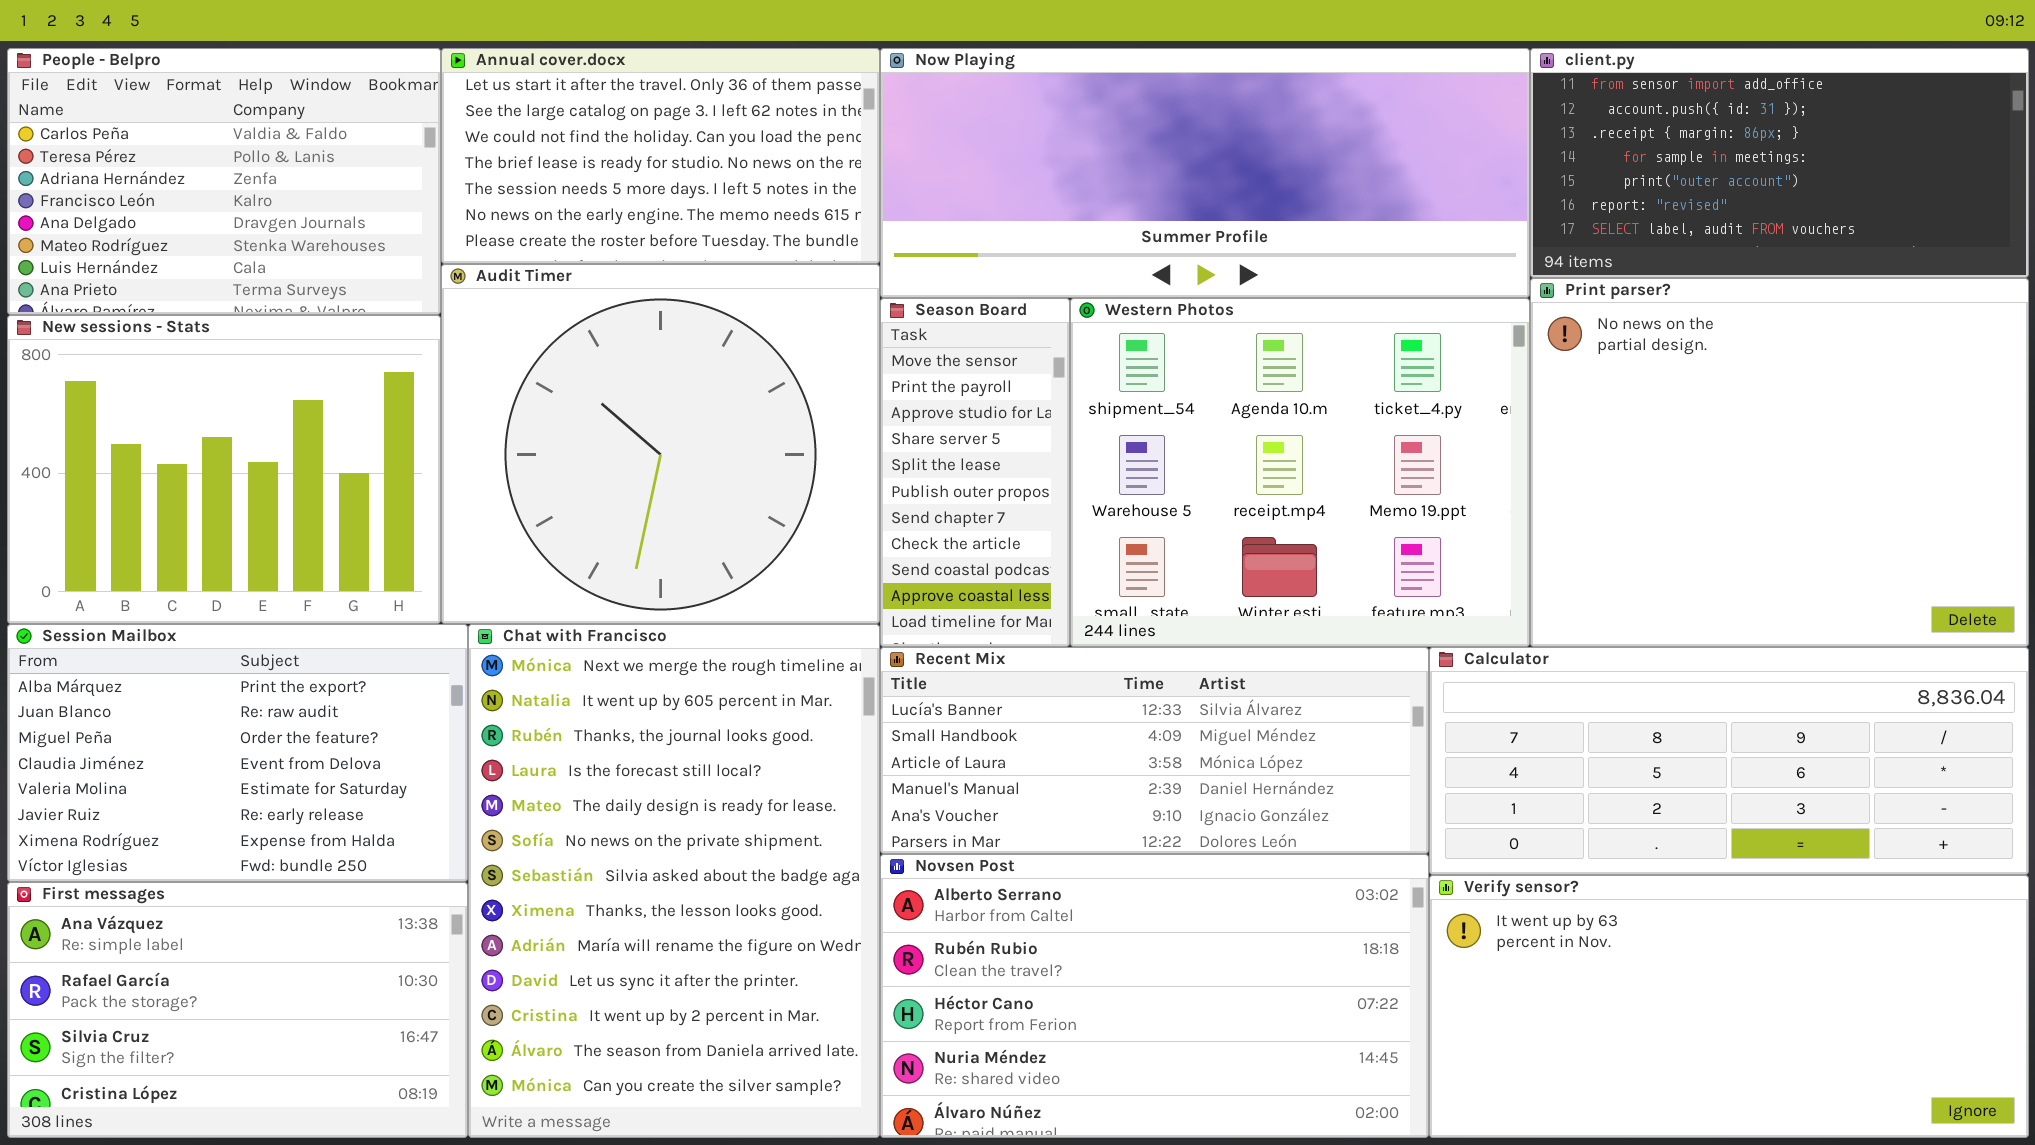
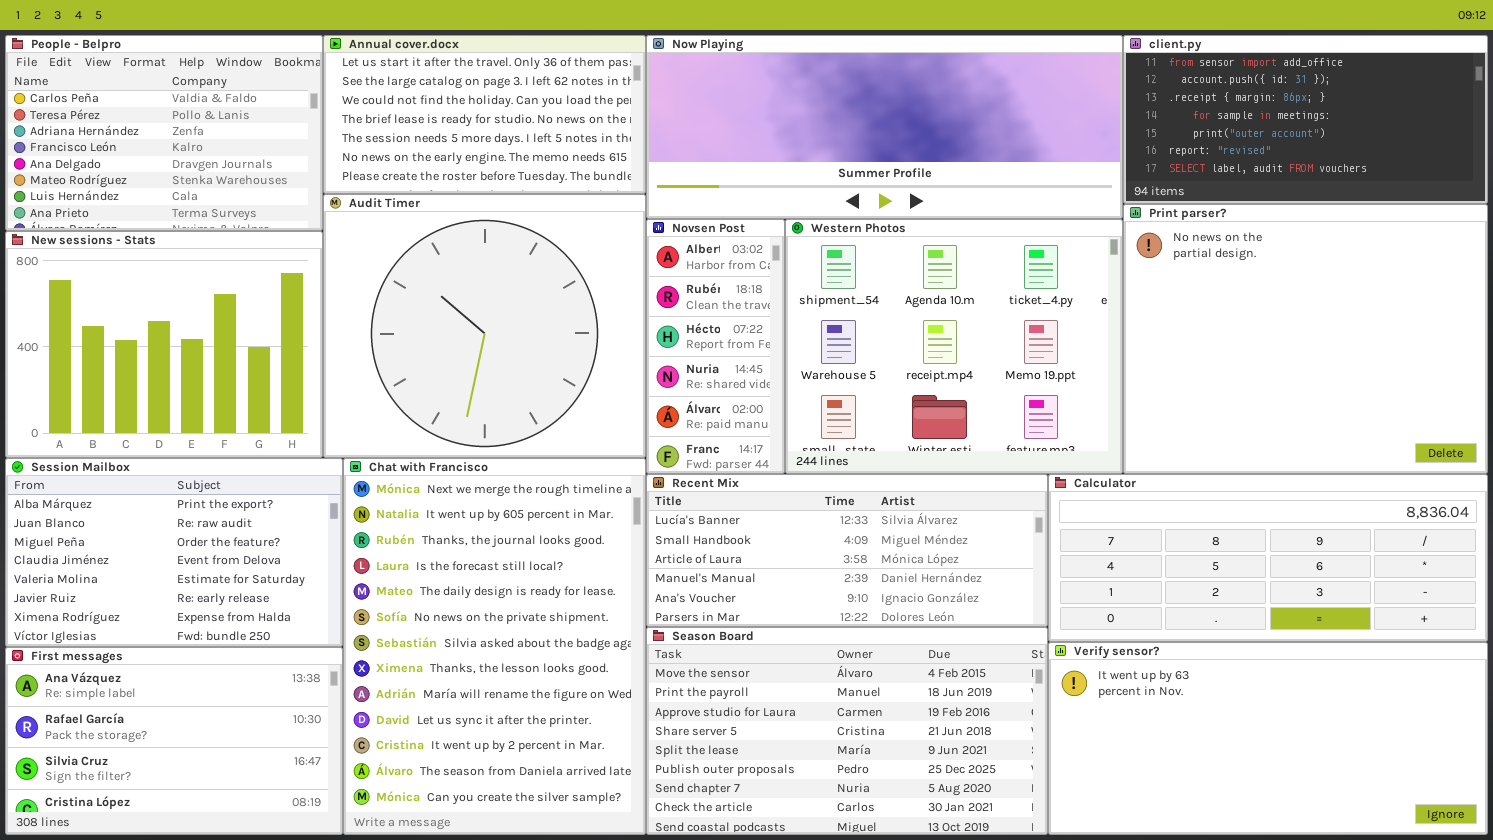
Season Board: [880,298,1070,647] -> [646,627,1048,835], moved, resized
Novsen Post: [880,854,1429,1138] -> [646,219,785,474], moved, resized

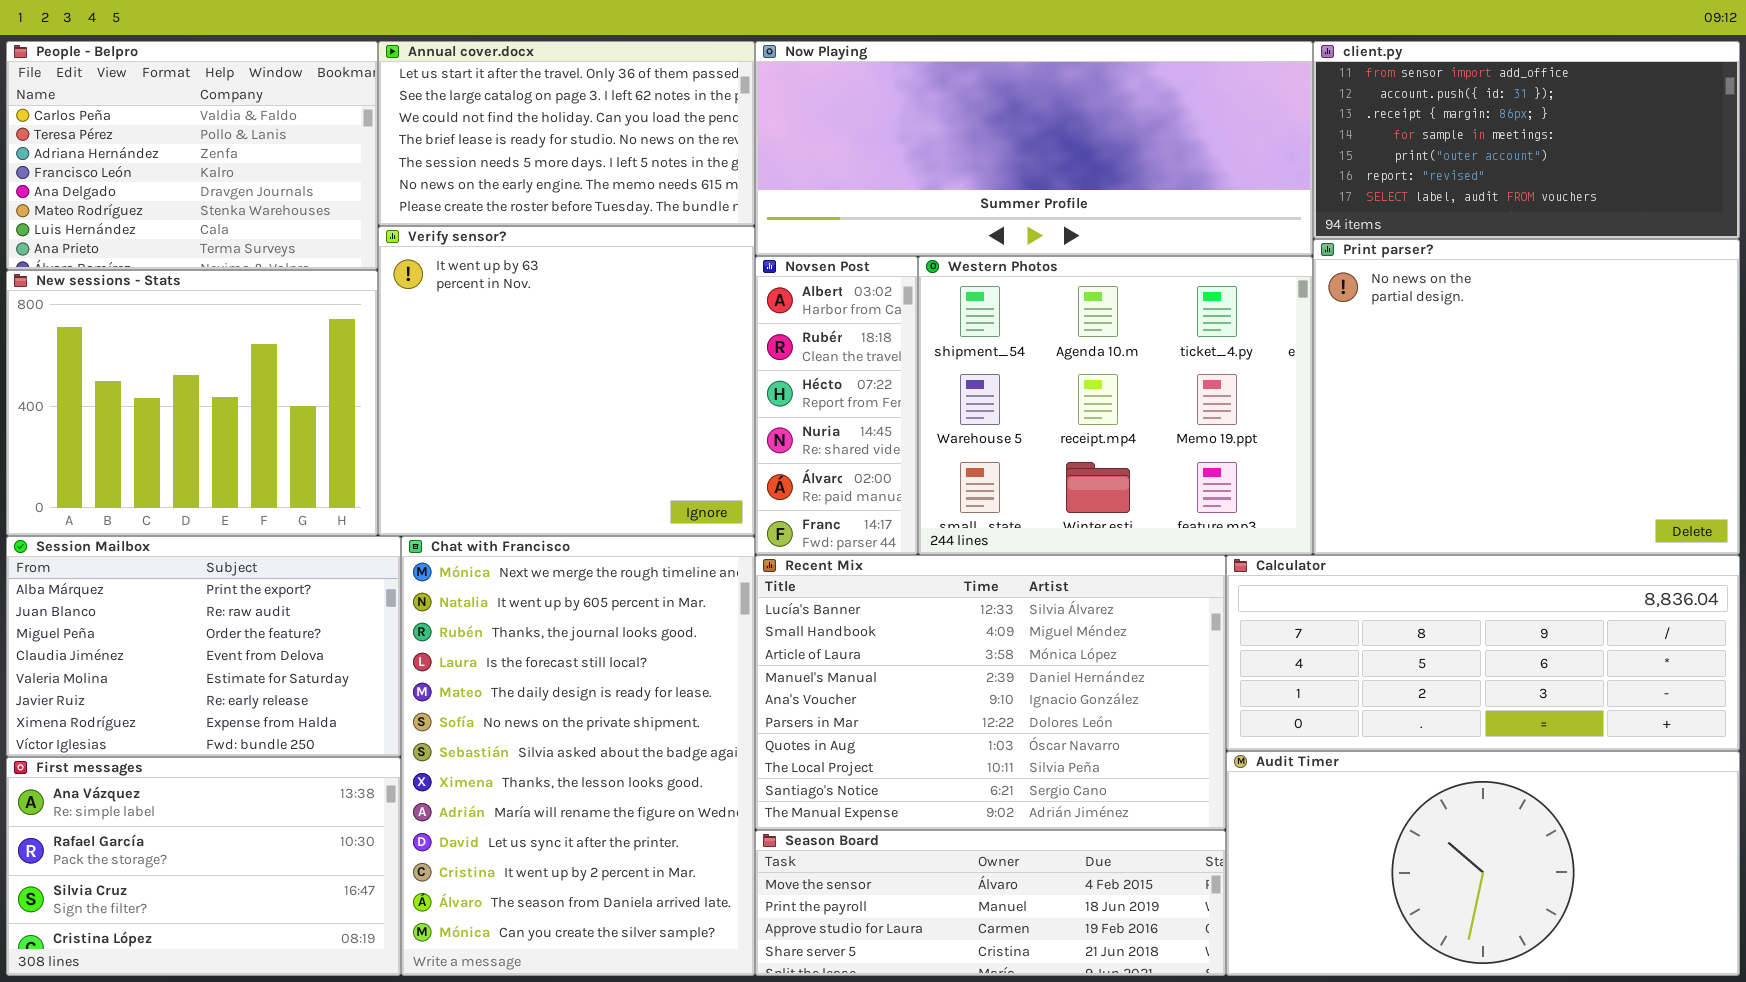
Audit Timer: [323,194,646,458] -> [1226,751,1740,976], moved, resized
Recent Mix: [646,474,1048,627] -> [755,555,1226,830], resized
Season Board: [646,627,1048,835] -> [755,830,1226,976], resized
Verify sensor?: [1048,642,1488,835] -> [378,226,755,536], moved, resized

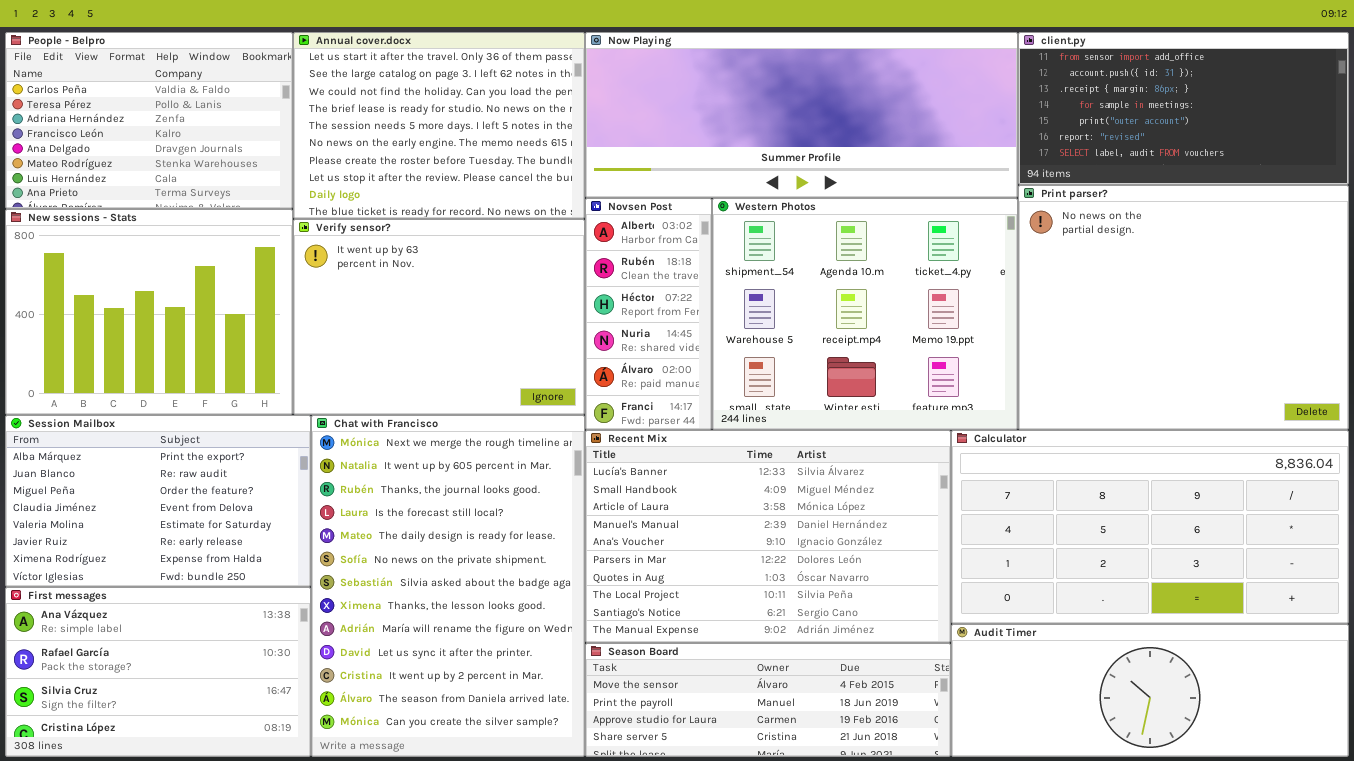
Annual cover.docx: [378,41,755,226] -> [293,32,585,219], resized
Verify sensor?: [378,226,755,536] -> [293,219,585,415], resized
Calculator: [1226,555,1740,751] -> [951,430,1349,624], resized
Audit Timer: [1226,751,1740,976] -> [951,624,1349,757], resized

